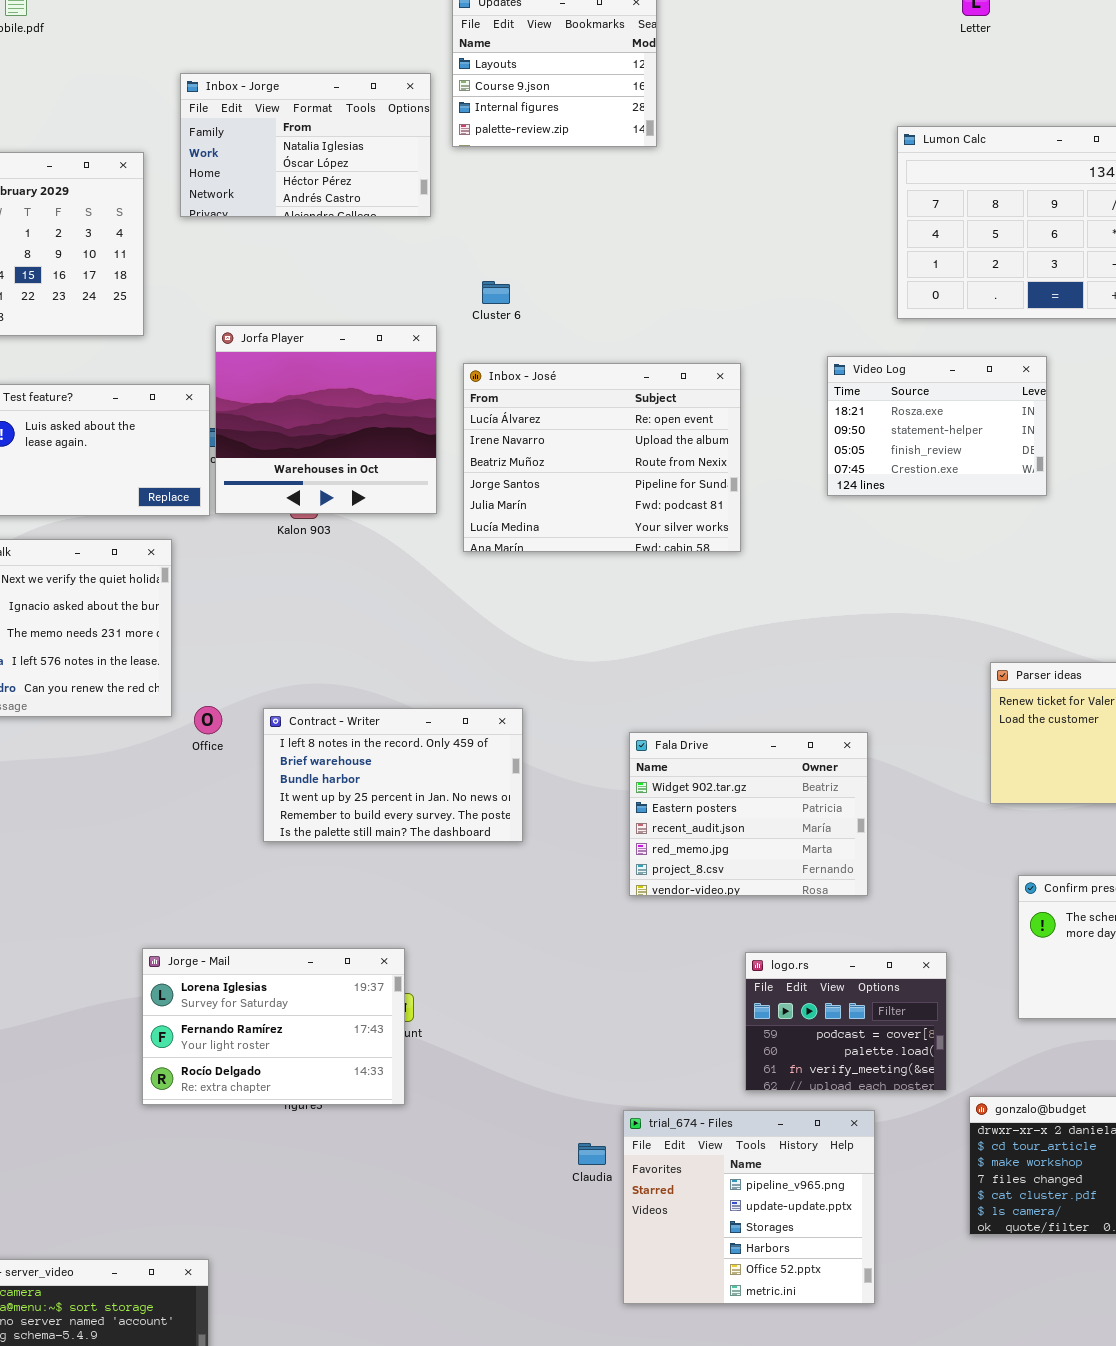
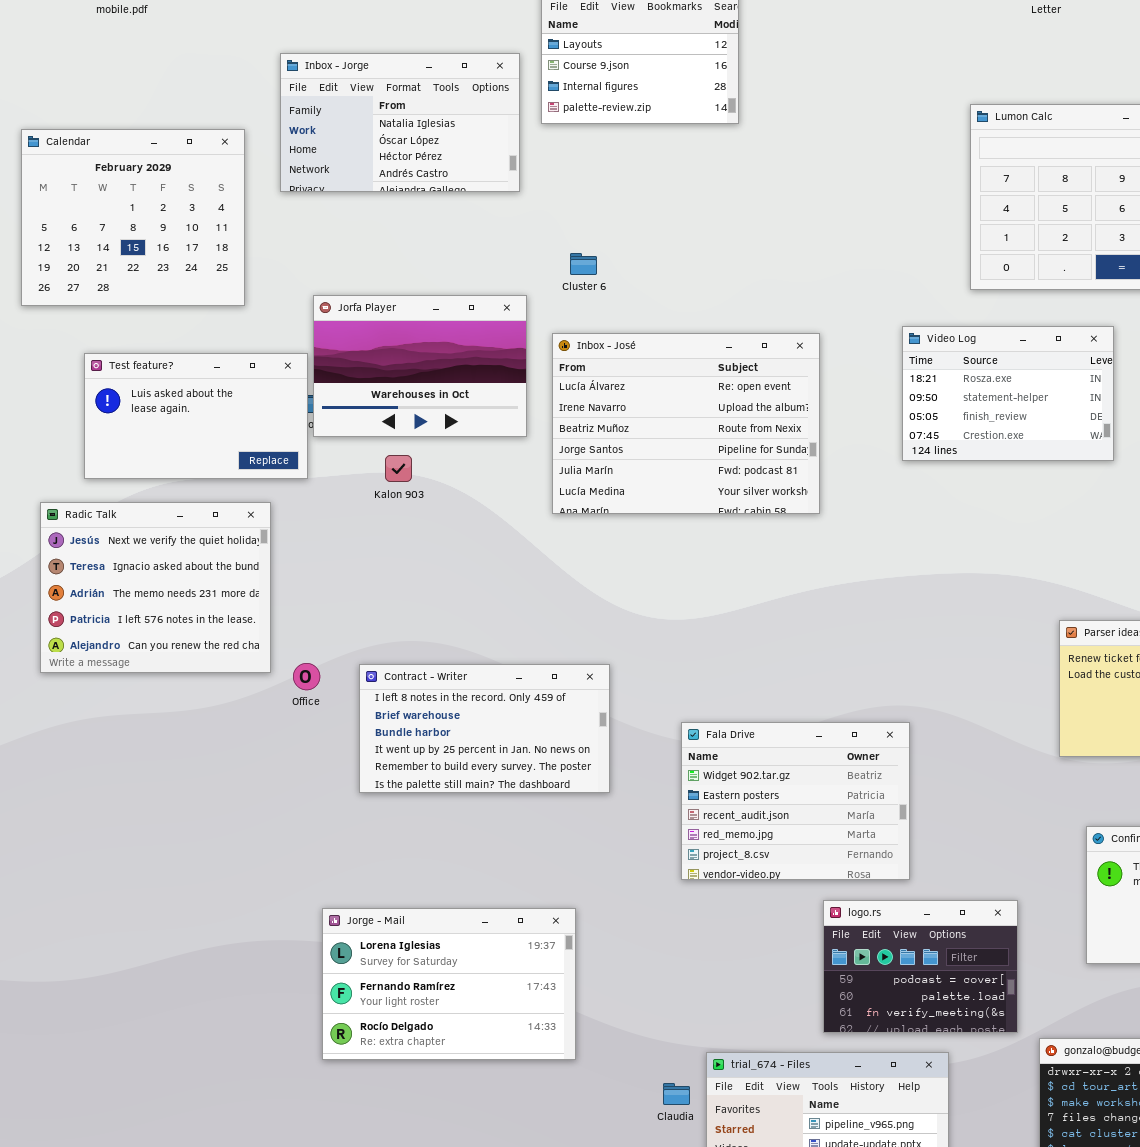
Jorfa Player: [215,325,437,514] -> [313,295,527,437], resized
Fala Drive: [629,732,868,896] -> [681,722,910,880], moved
Jorge - Mail: [142,948,405,1105] -> [322,908,576,1060], moved

